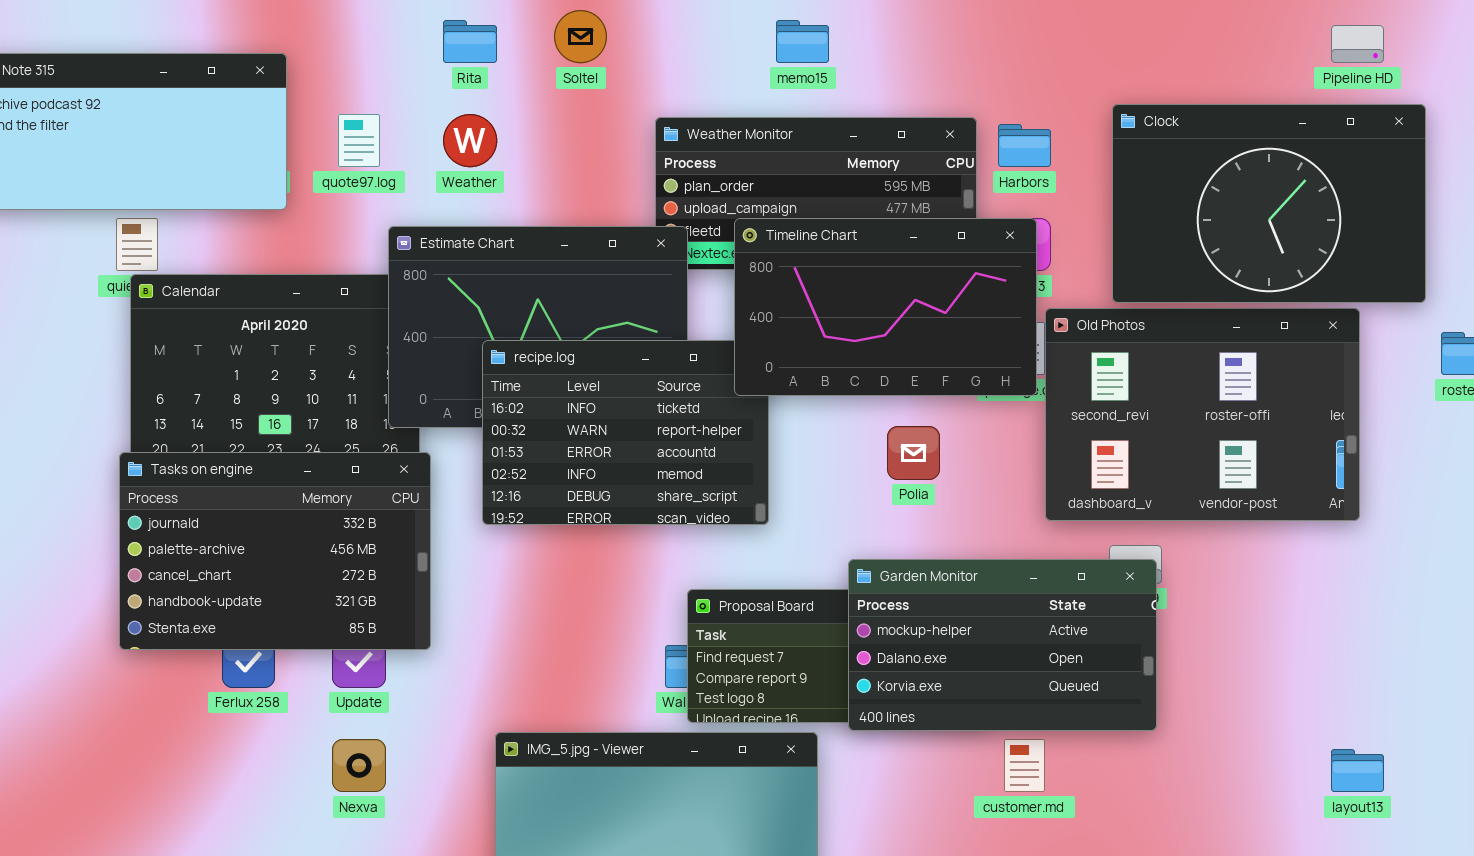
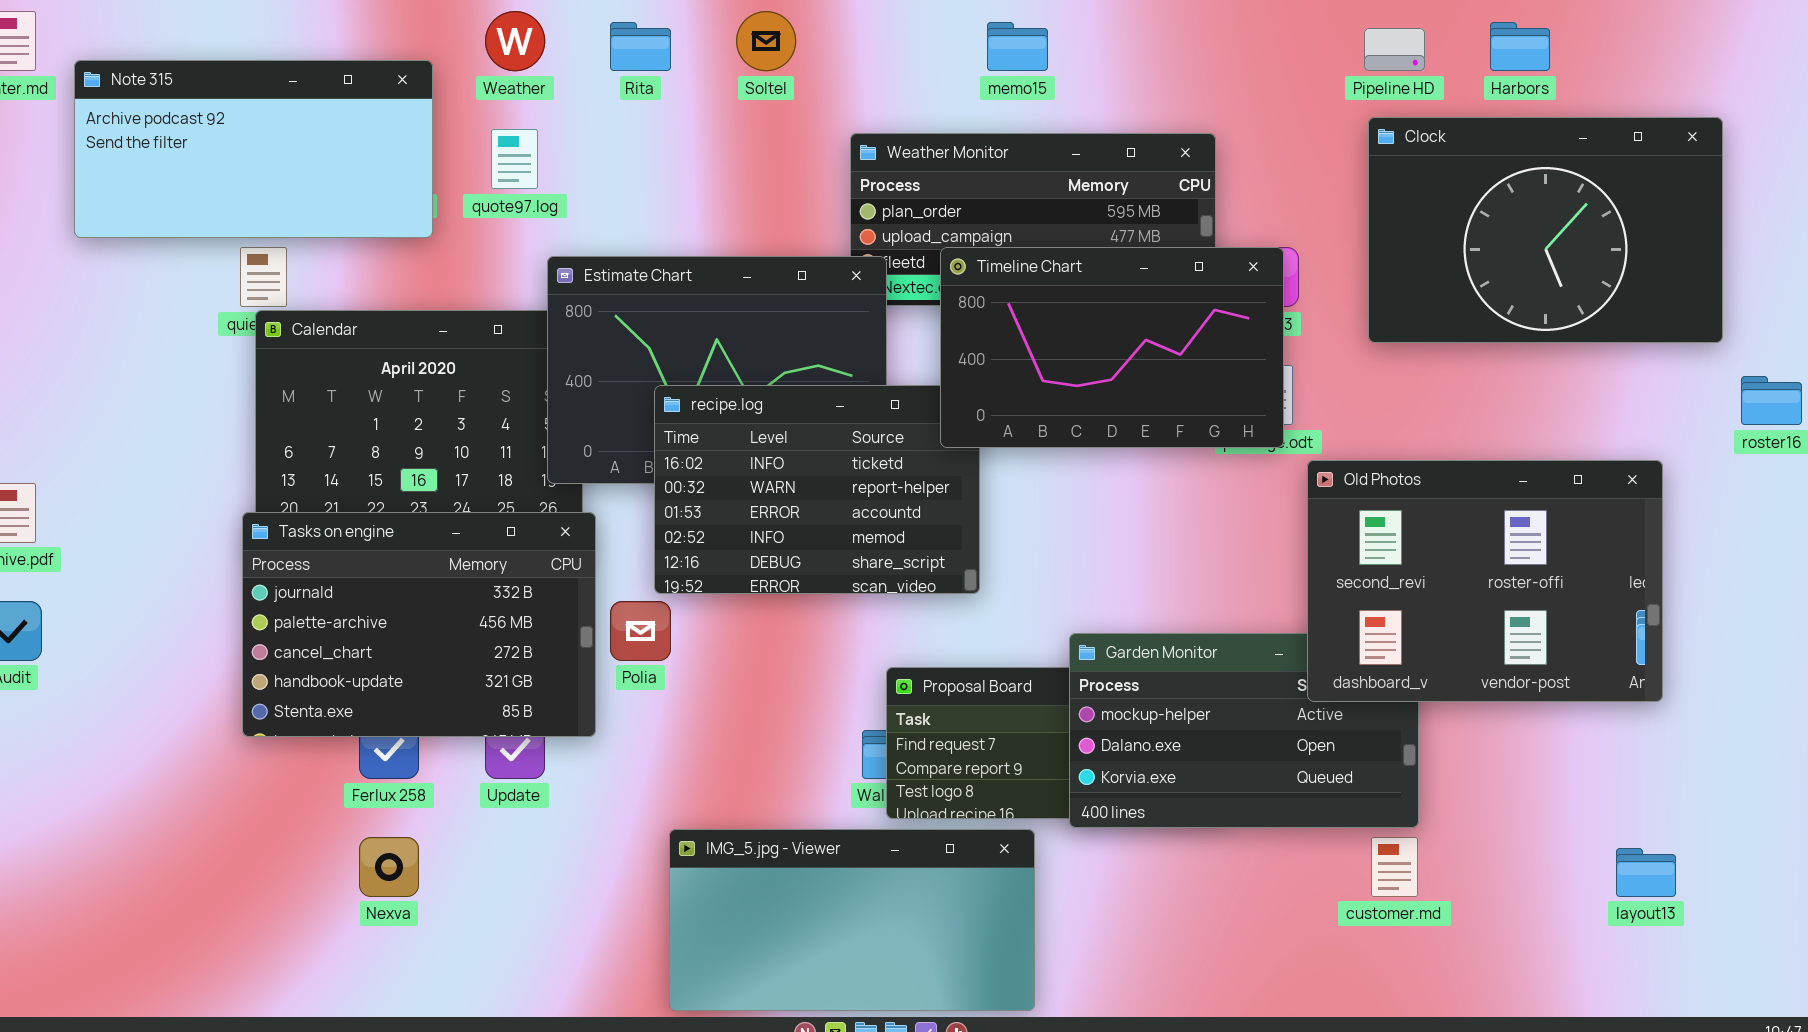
Pipeline HD: [1331,25,1384,63] -> [1364,28,1425,71], moved
Weather: [443,114,497,167] -> [485,11,545,71], moved
Harbors: [998,124,1051,167] -> [1490,22,1550,71], moved
Old Photos: [1045,308,1360,521] -> [1307,460,1663,702], moved
Polia: [887,426,940,480] -> [610,601,671,661], moved
Nexva: [332,739,386,792] -> [359,837,419,897], moved
customer.md: [1004,739,1045,792] -> [1371,837,1418,897], moved

